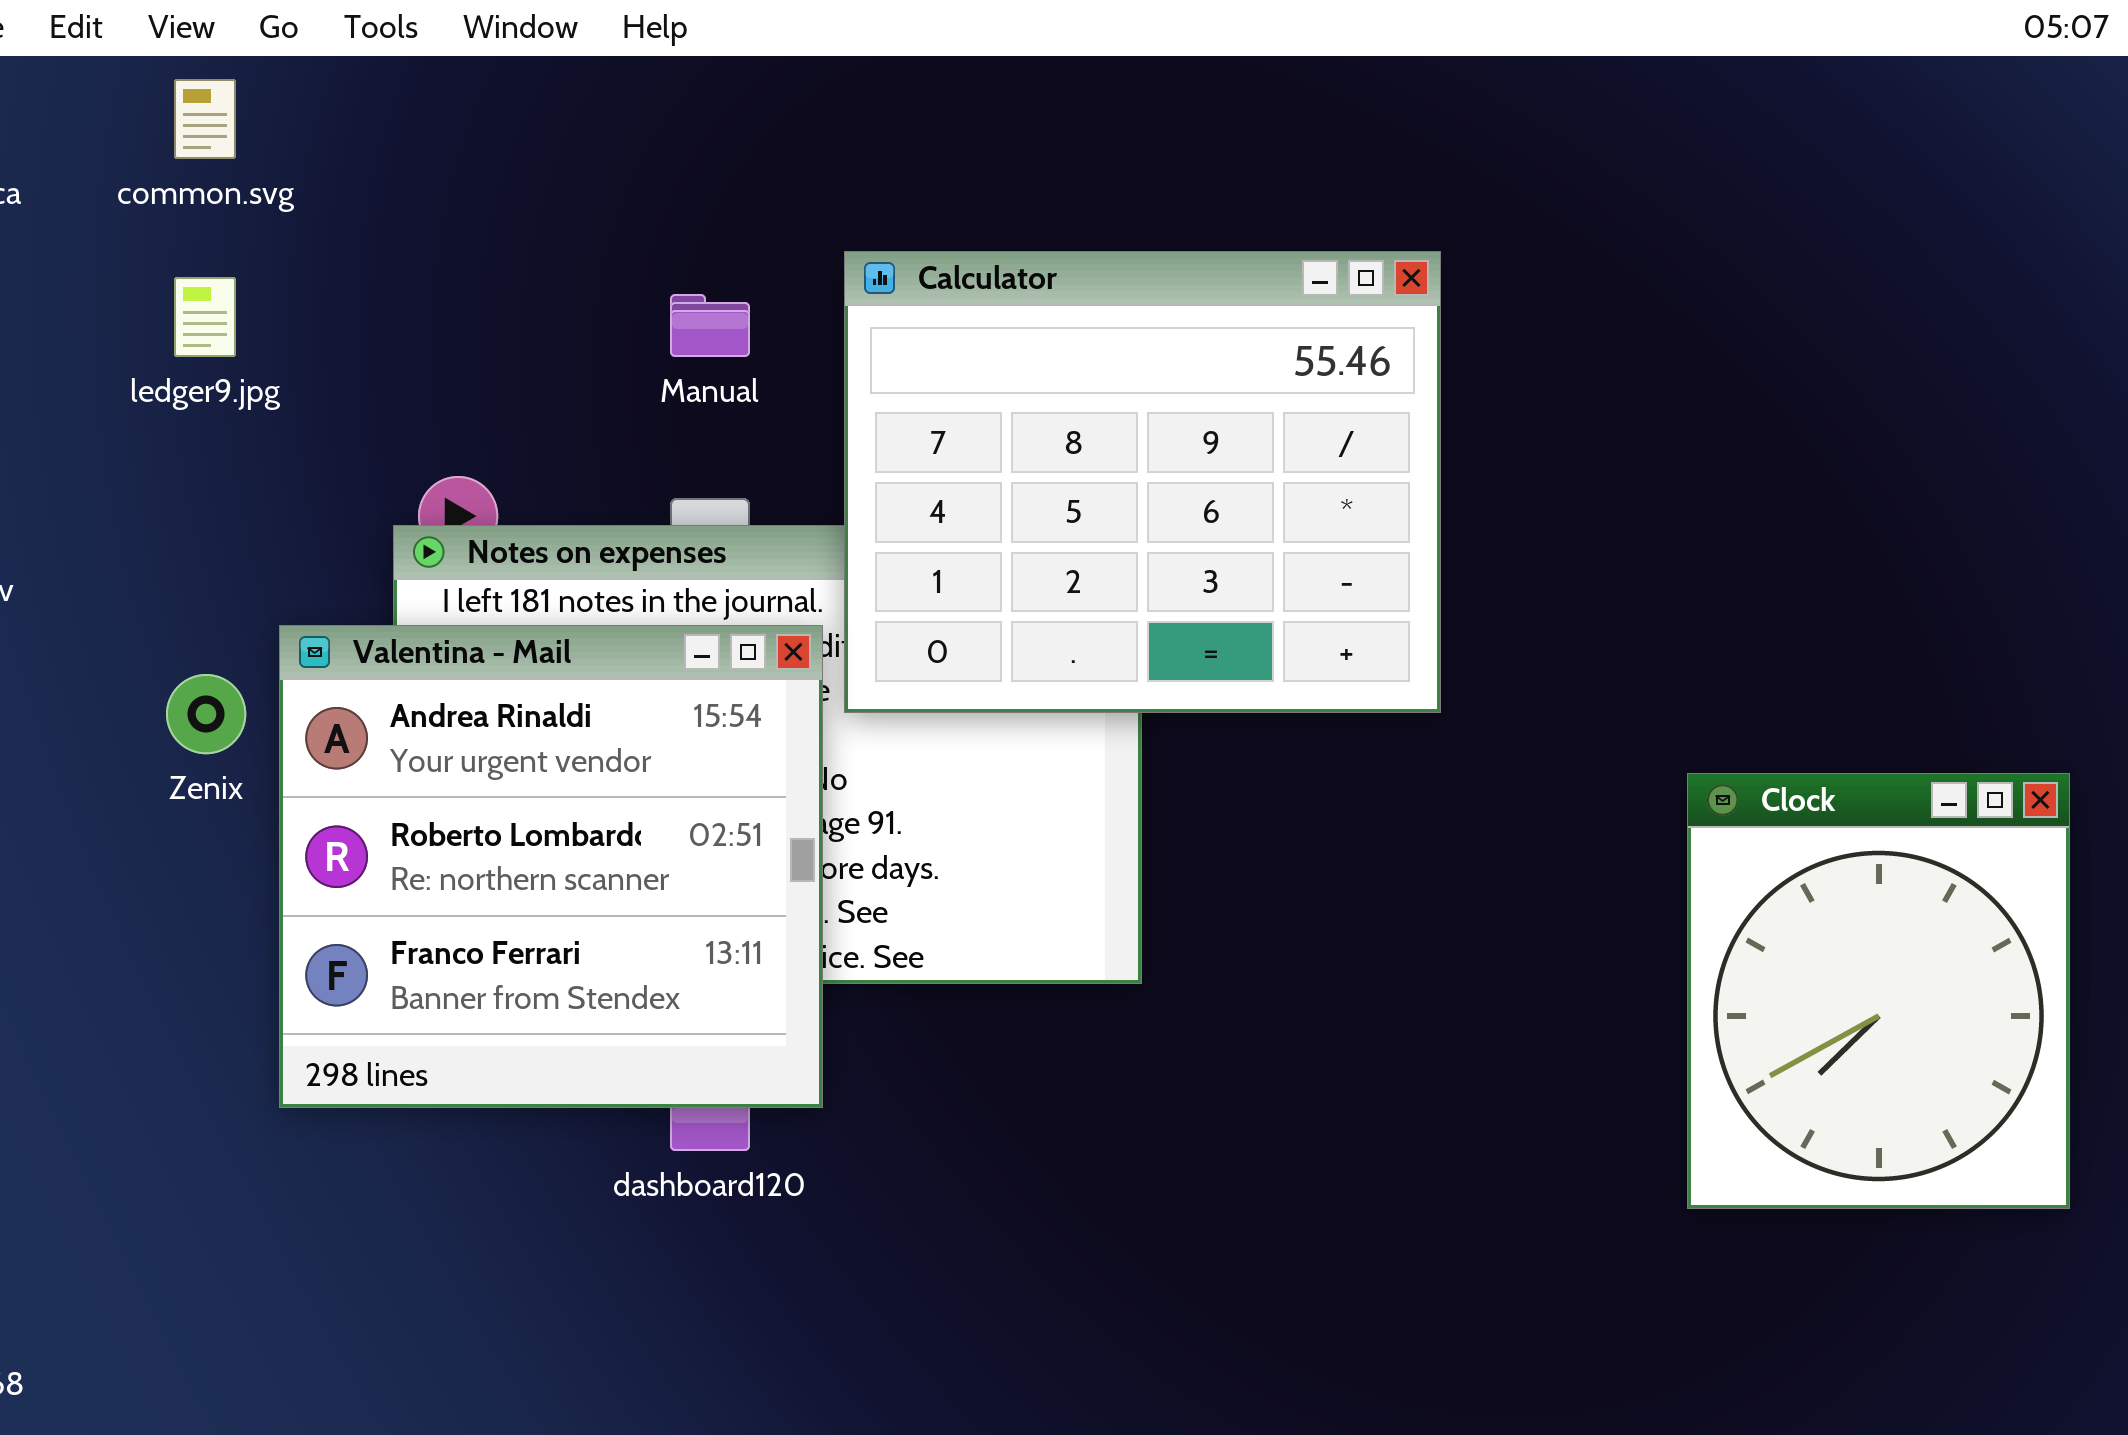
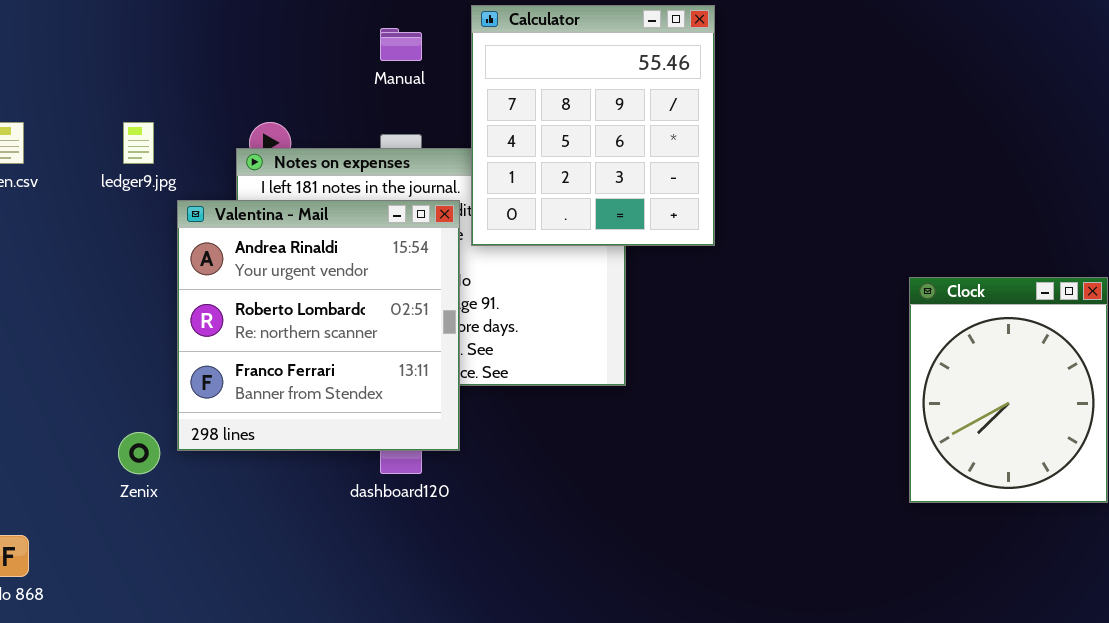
Calculator: [844,251,1441,713] -> [471,5,715,246], resized
ledger9.jpg: [174,277,236,357] -> [123,122,154,164], moved
Zenix: [166,674,246,754] -> [118,432,160,474], moved

